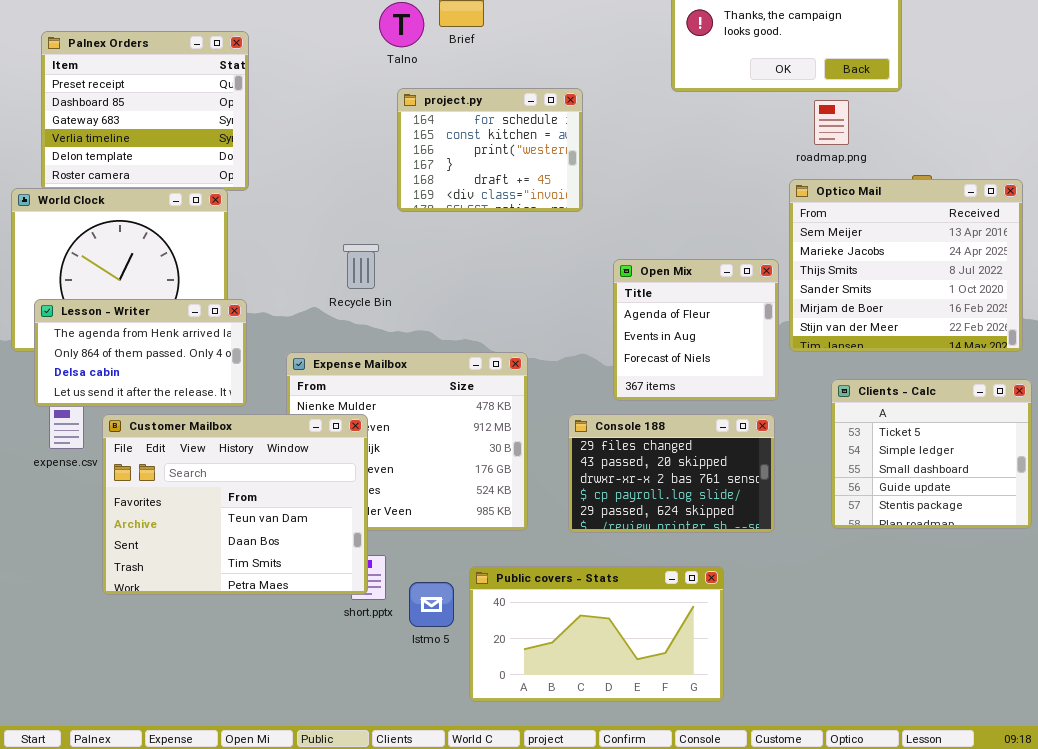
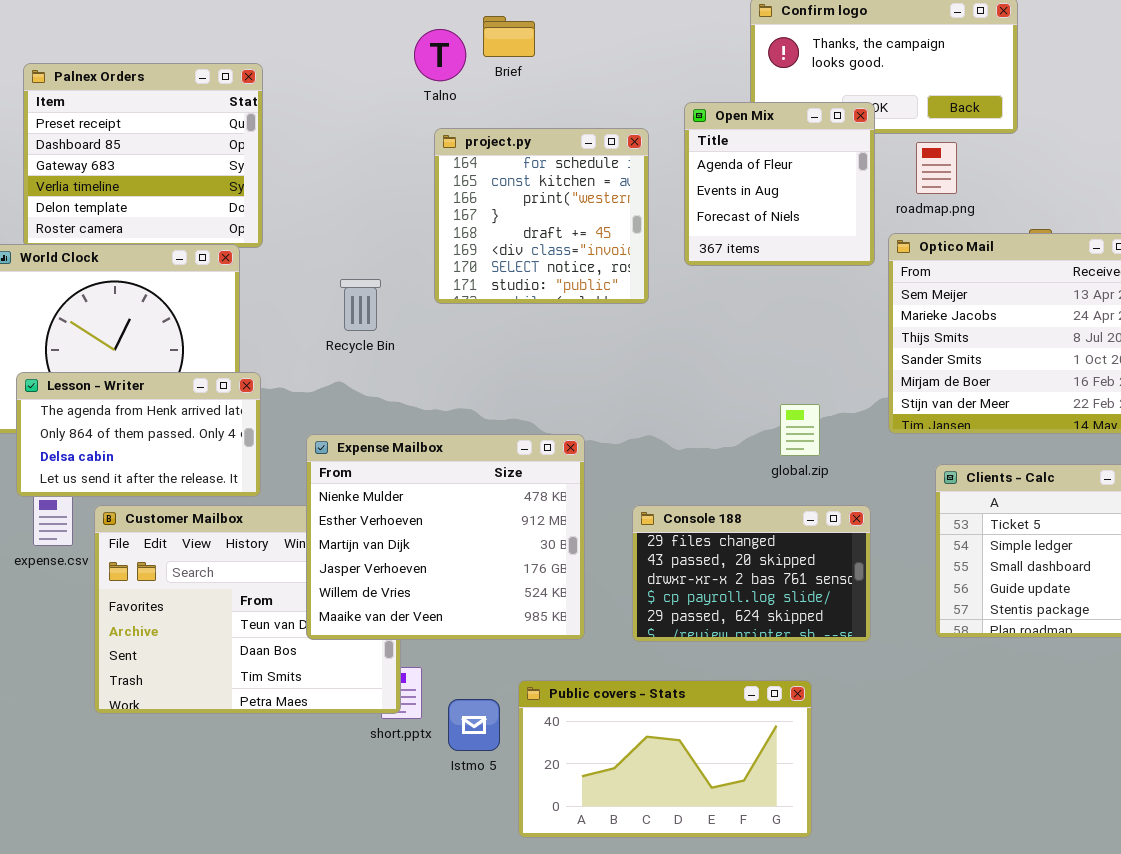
project.py: [397,88,583,212] -> [434,128,649,304], resized
Recycle Bin: [343,244,379,289] -> [340,279,381,331], moved
Open Mix: [613,259,779,401] -> [684,102,875,266], moved
Expense Mailbox: [286,352,528,531] -> [306,434,585,640], raised

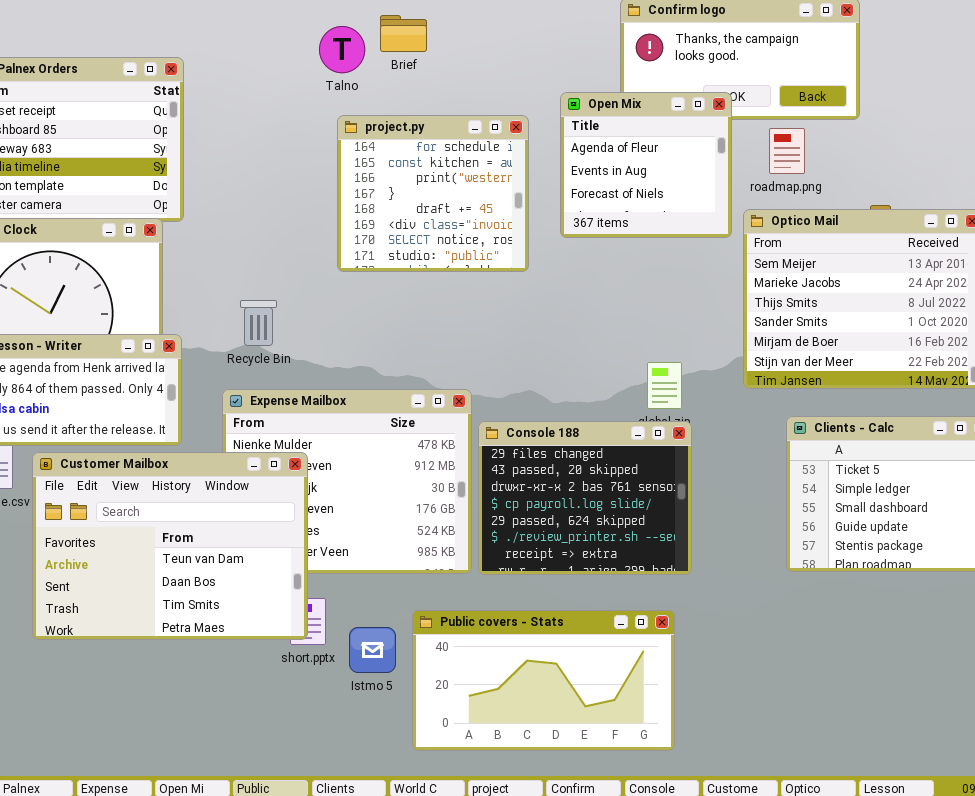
Recycle Bin: [340,279,381,331] -> [240,300,277,346], moved
Customer Mailbox: [94,505,401,714] -> [32,452,308,640], raised
Console 188: [632,505,871,642] -> [478,421,692,575], moved, resized

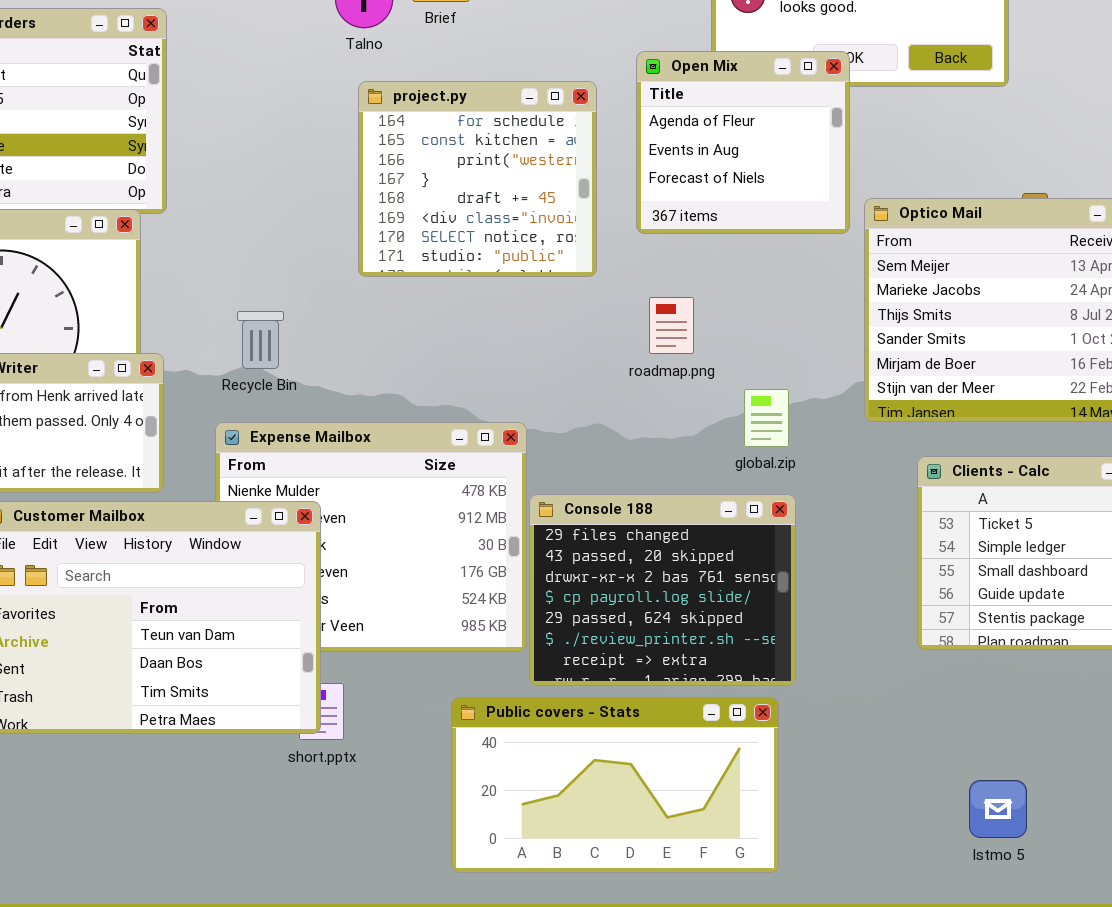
roadmap.png: [769,128,805,174] -> [649,297,694,354], moved
Console 188: [478,421,692,575] -> [529,494,796,686], moved
Istmo 5: [349,627,396,673] -> [969,780,1027,838], moved

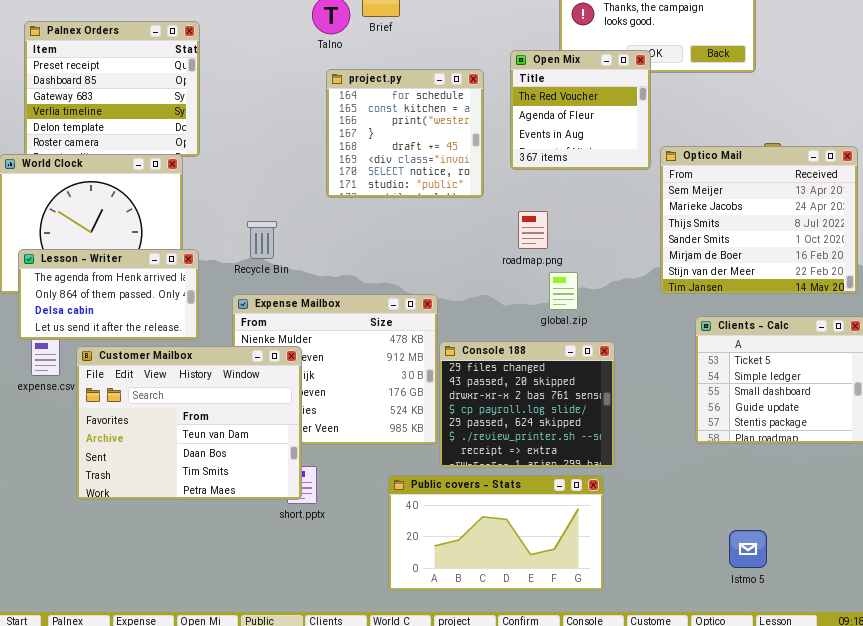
Open Mix: [636,51,850,234] -> [510,50,651,170], scrolled up 1 row
global.zip: [744,389,789,447] -> [549,272,578,310], moved

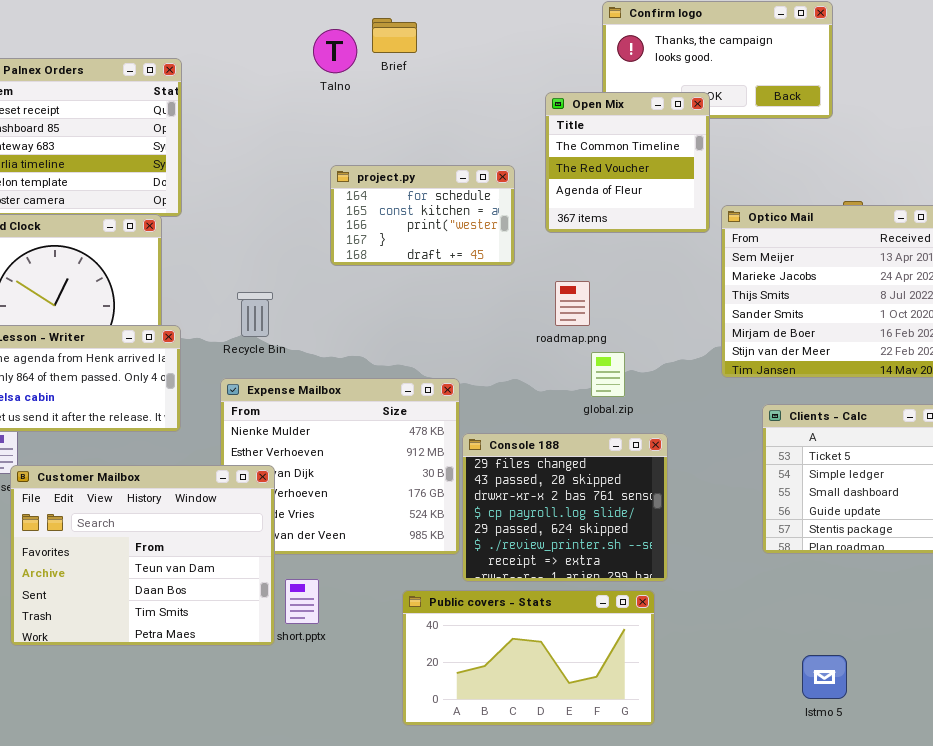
Open Mix: [510,50,651,170] -> [545,92,710,233], scrolled up 1 row
project.py: [326,69,484,198] -> [330,165,515,266], resized
Customer Mailbox: [76,346,302,500] -> [10,465,275,646], moved

